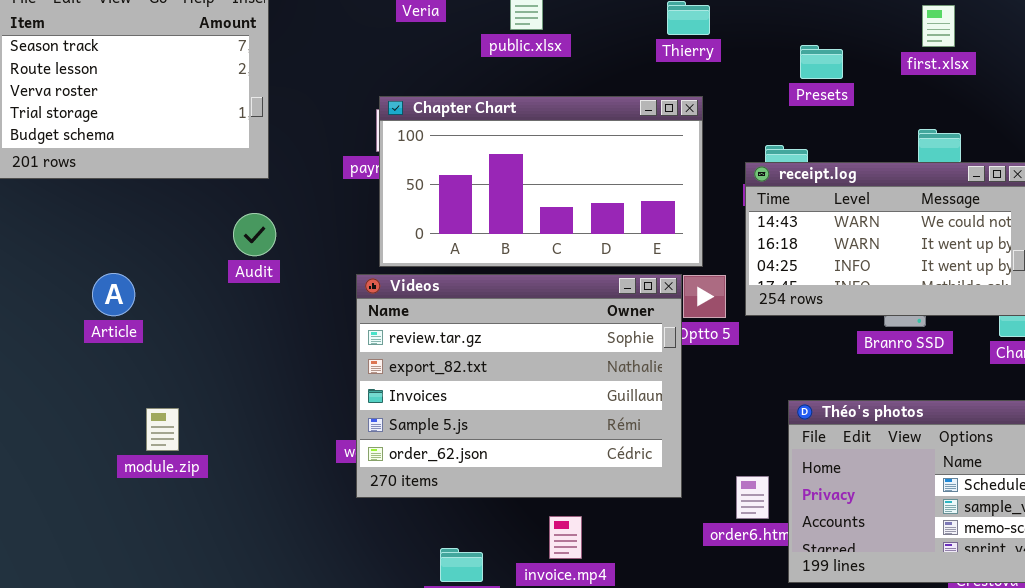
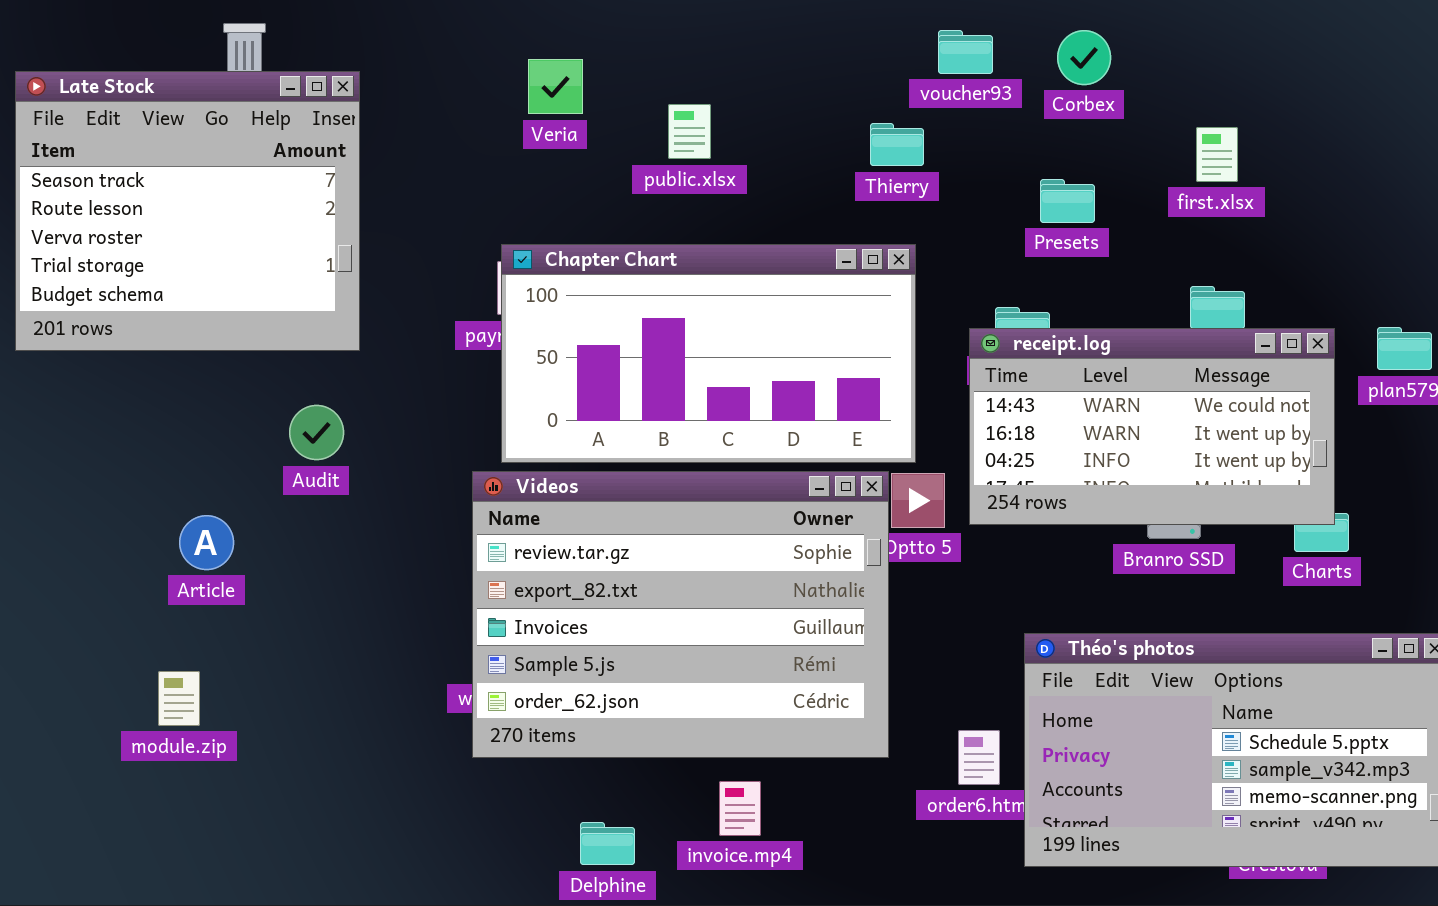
Audit: [233,213,276,256] -> [289,405,344,460], moved
Article: [92,273,135,316] -> [179,515,234,570], moved
module.zip: [146,408,179,451] -> [158,671,200,726], moved

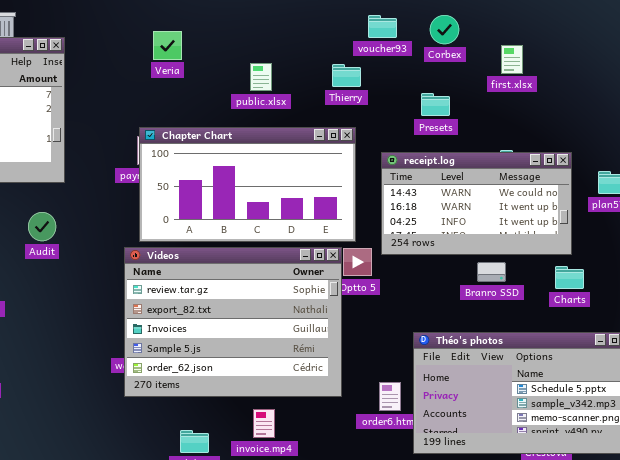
public.xlsx: [668,104,711,159] -> [250,63,272,91], moved
first.xlsx: [1196,127,1238,182] -> [501,45,523,74], moved
receipt.log: [969,328,1335,525] -> [381,152,572,255], moved

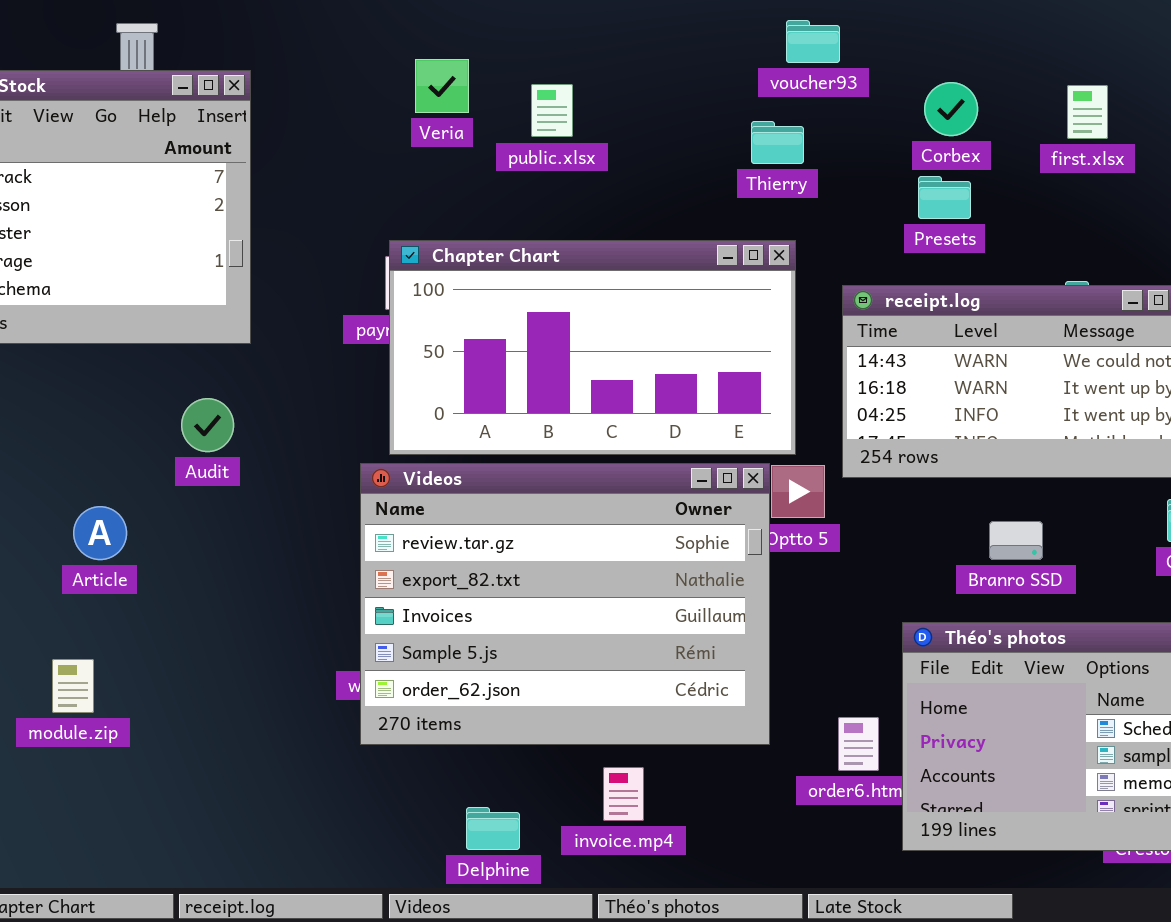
voucher93: [368,15,397,38] -> [786,20,840,63], moved
Corbex: [430,15,459,44] -> [924,82,978,136], moved
public.xlsx: [250,63,272,91] -> [531,84,573,137], moved
Branro SSD: [477,262,506,282] -> [989,521,1043,560], moved

